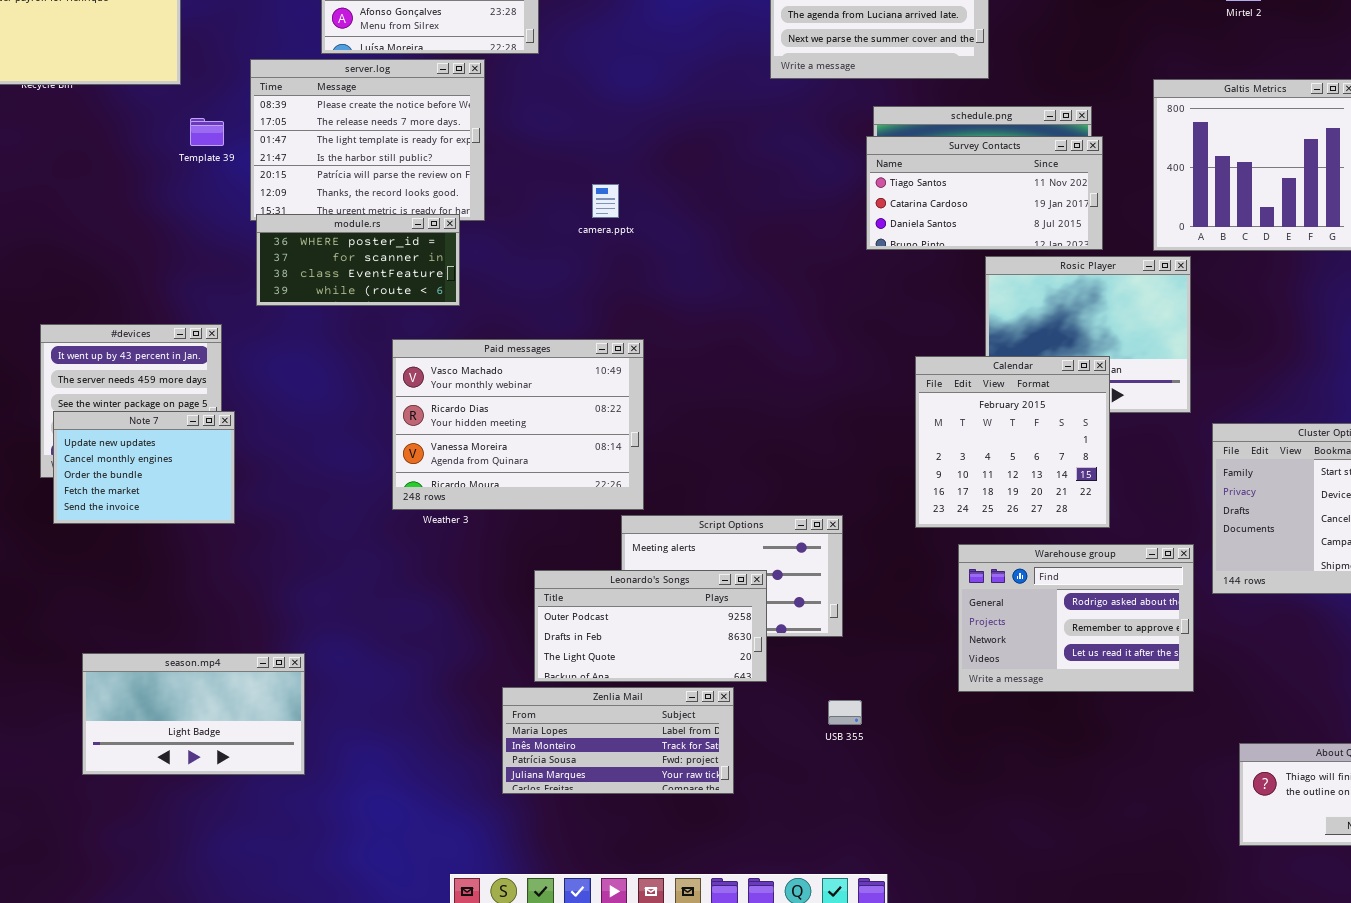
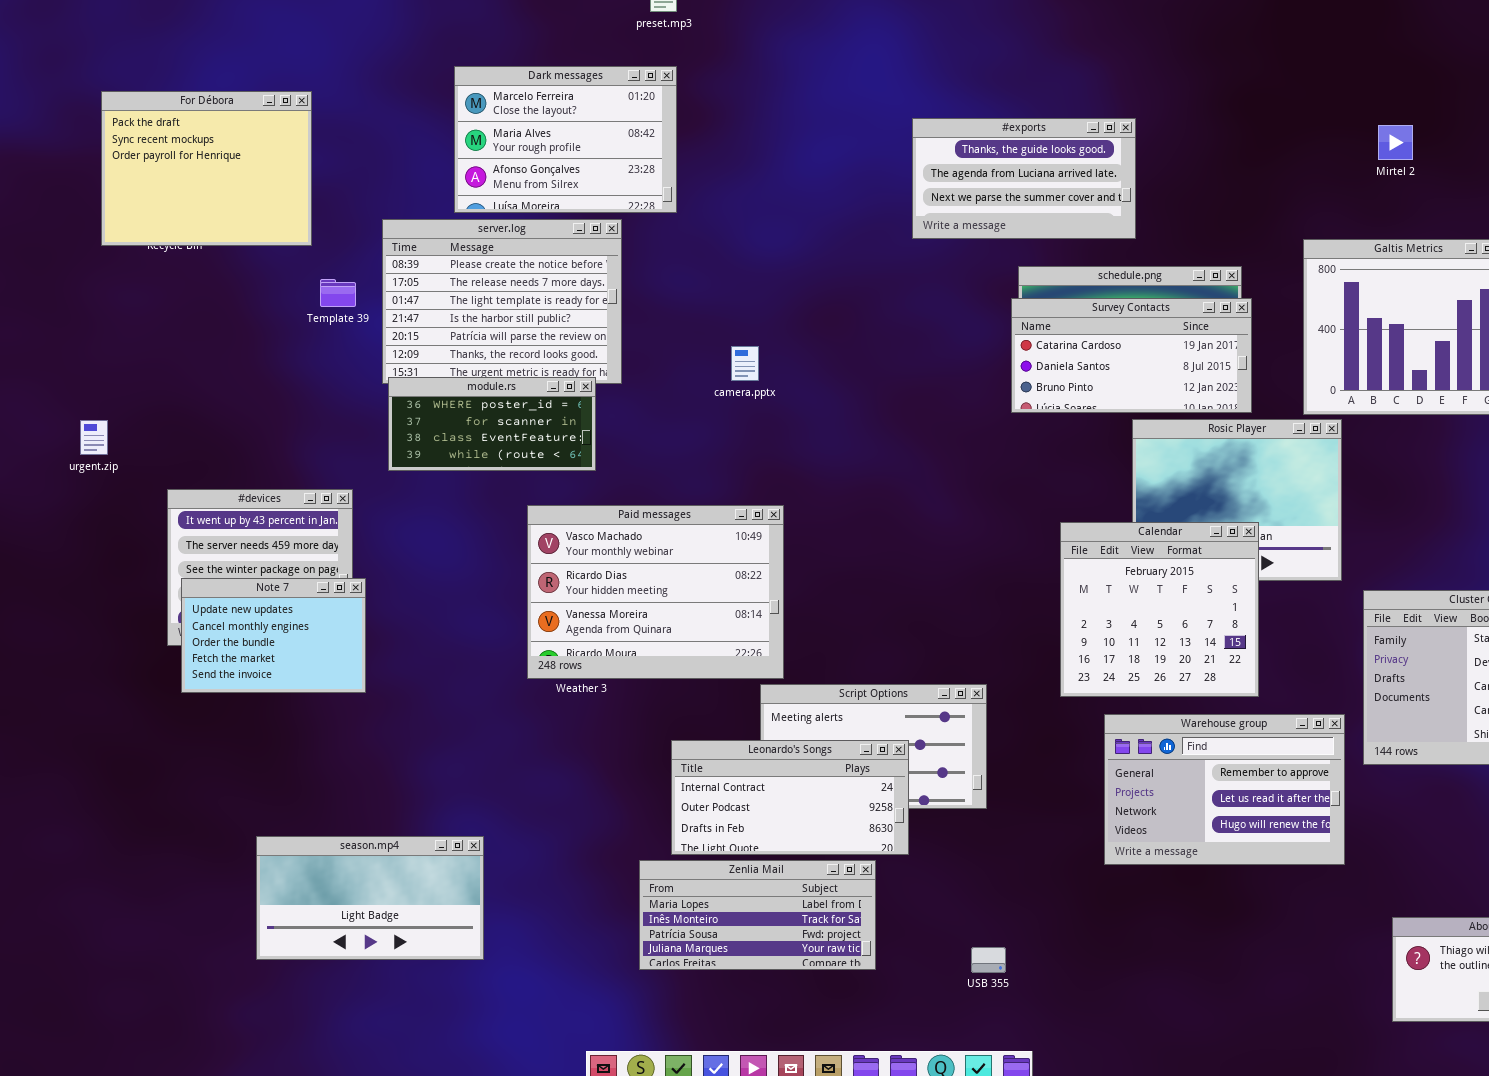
Survey Contacts: [866,136,1103,250] -> [1011,298,1252,413], scrolled down 1 row
Warehouse group: [958,544,1194,692] -> [1104,714,1345,865], scrolled down 1 row
Leonardo's Songs: [534,570,767,682] -> [671,740,909,855], scrolled up 1 row
season.mp4: [82,653,305,775] -> [256,836,484,960], moved
USB 355: [828,700,862,725] -> [971,947,1006,973], moved

